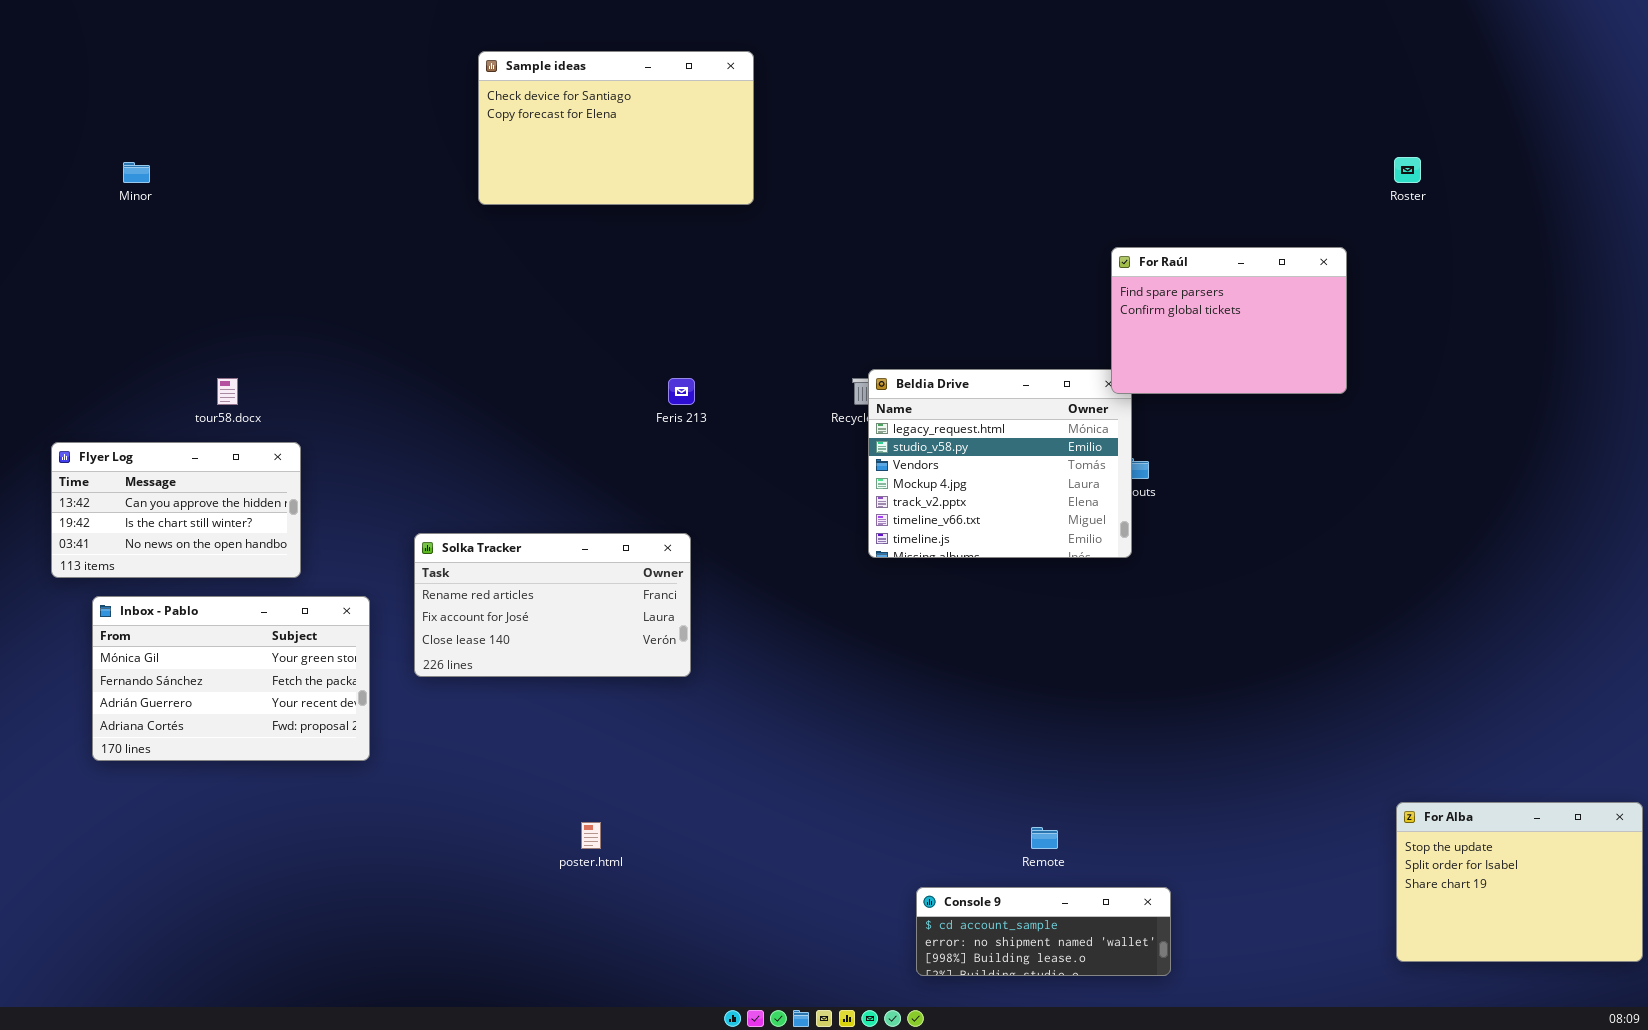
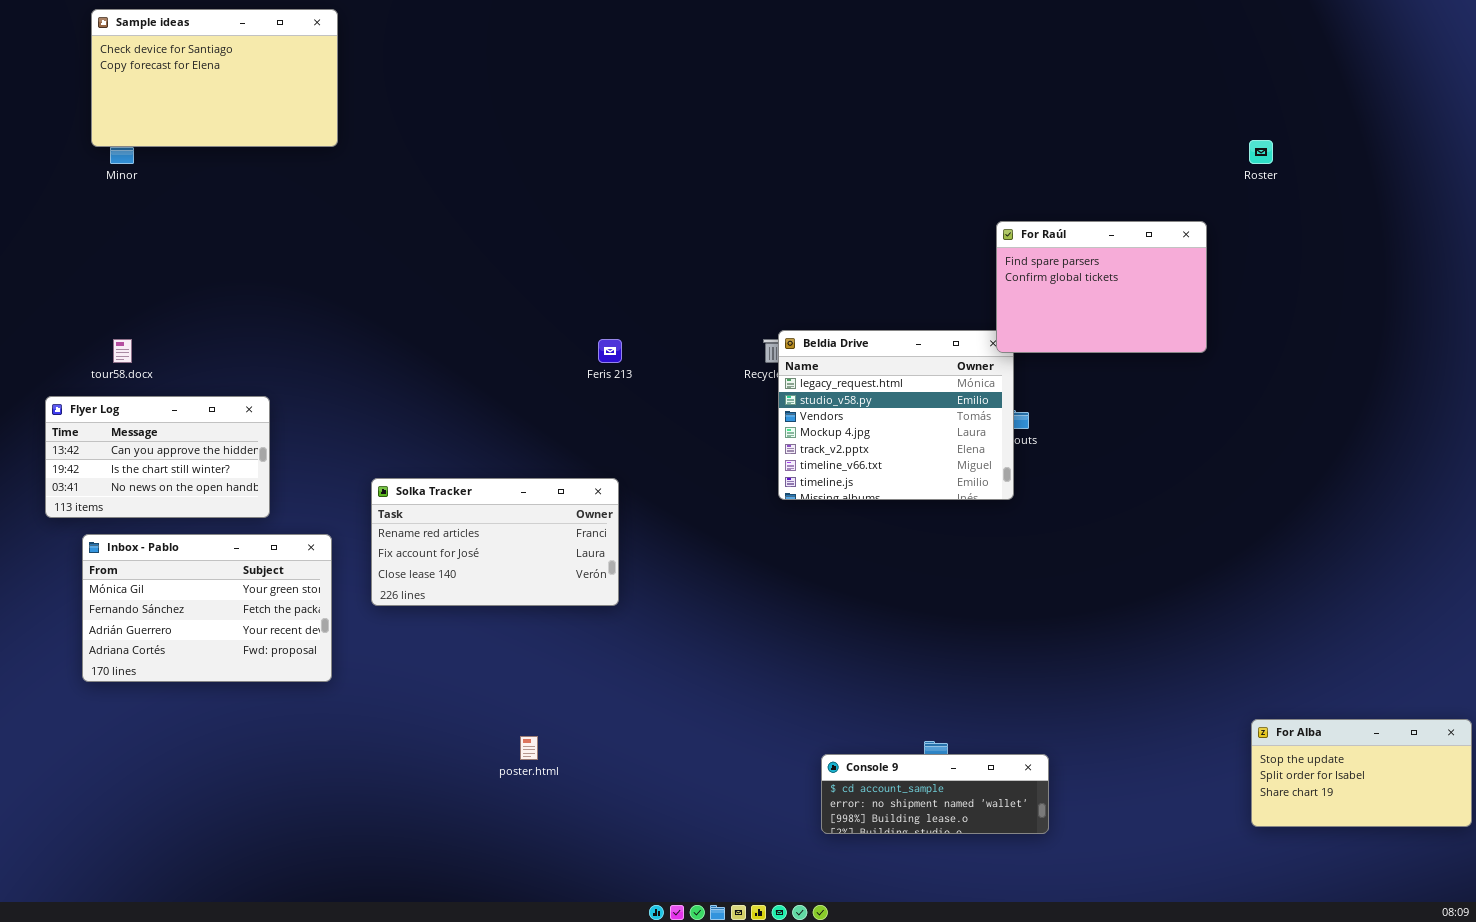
Sample ideas: [478,51,754,205] -> [91,9,338,147], moved
tour58.docx: [217,378,238,405] -> [113,339,132,363], moved
For Alba: [1396,802,1643,962] -> [1251,719,1472,827], resized
Console 9: [916,887,1171,976] -> [821,754,1049,834], moved

